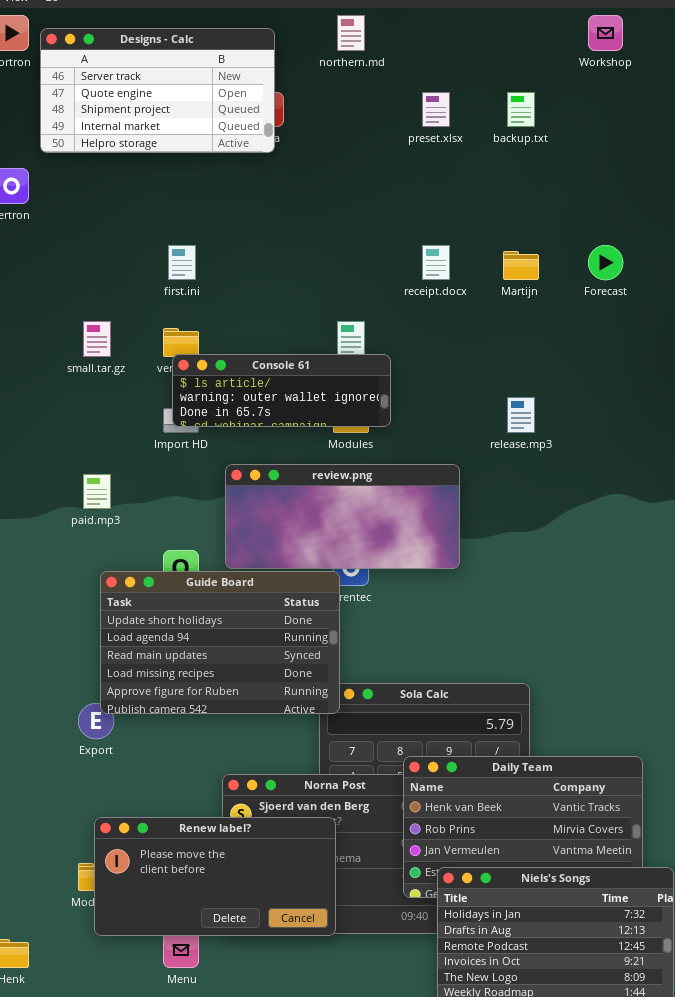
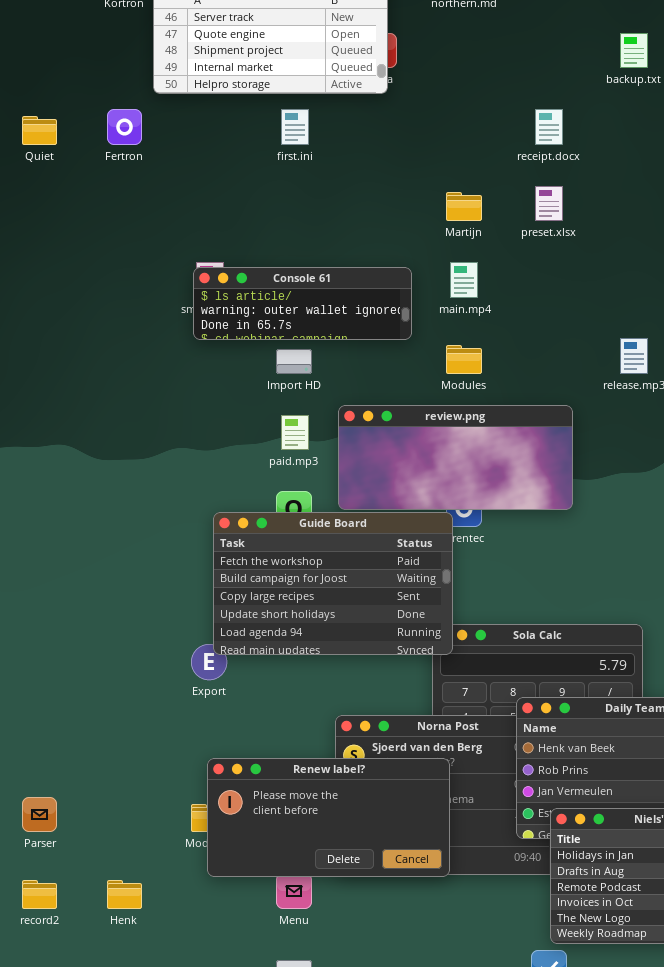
preset.xlsx: [422,92,450,127] -> [535,186,563,221], moved
first.ini: [168,245,196,280] -> [281,109,309,145], moved
receipt.docx: [422,245,450,280] -> [535,109,563,145], moved
Martijn: [503,251,539,280] -> [446,192,482,221], moved
Console 61: [172,354,391,427] -> [193,267,412,340], moved
paid.mp3: [83,474,111,509] -> [281,415,309,450], moved
Guide Board: [100,571,340,714] -> [213,512,453,655], scrolled up 3 rows

